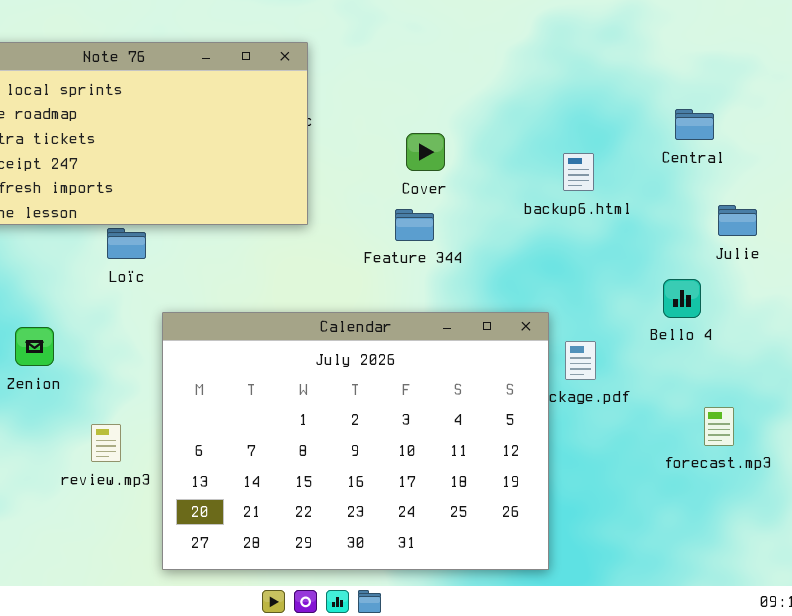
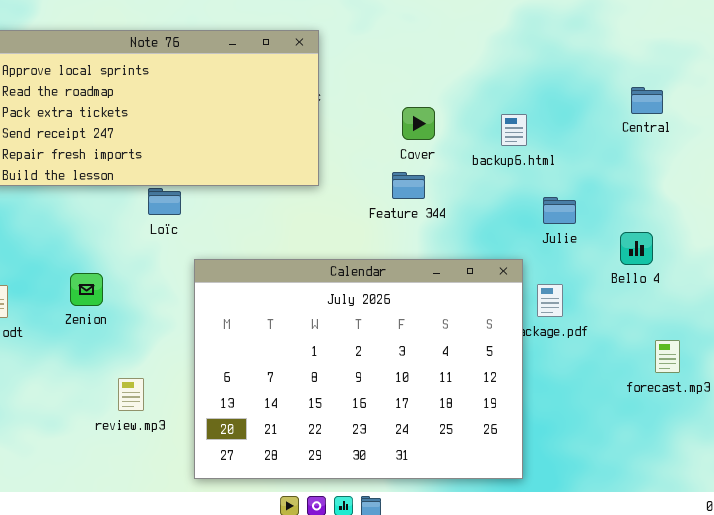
backup6.html: [563,153,594,191] -> [501,114,527,146], moved
Julie: [718,205,757,236] -> [543,197,576,224], moved
review.mp3: [91,424,121,462] -> [118,378,144,411], moved

